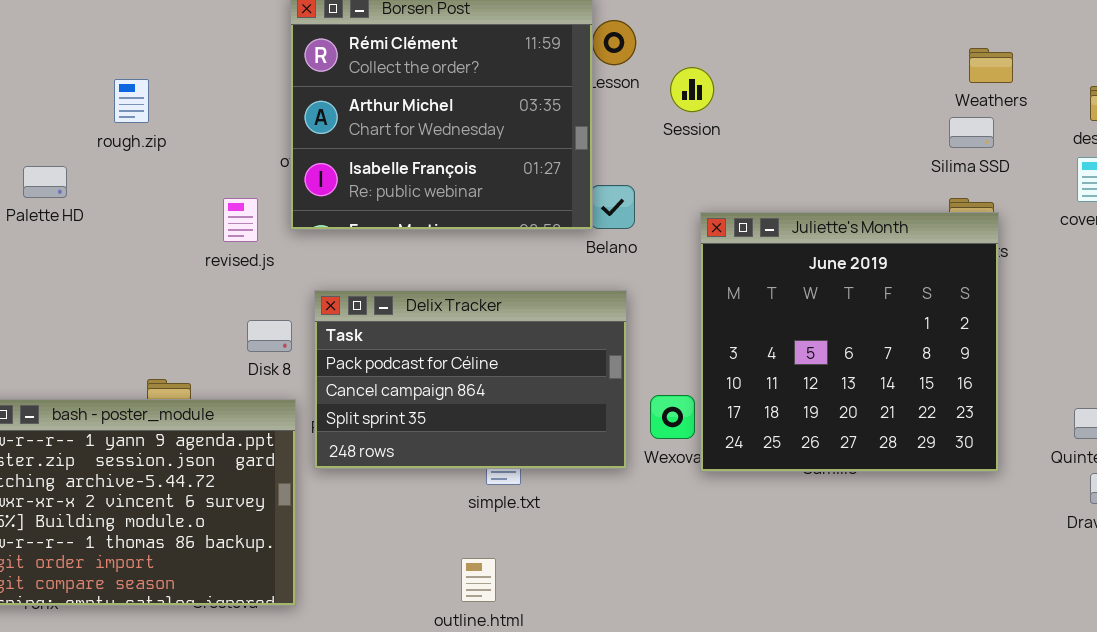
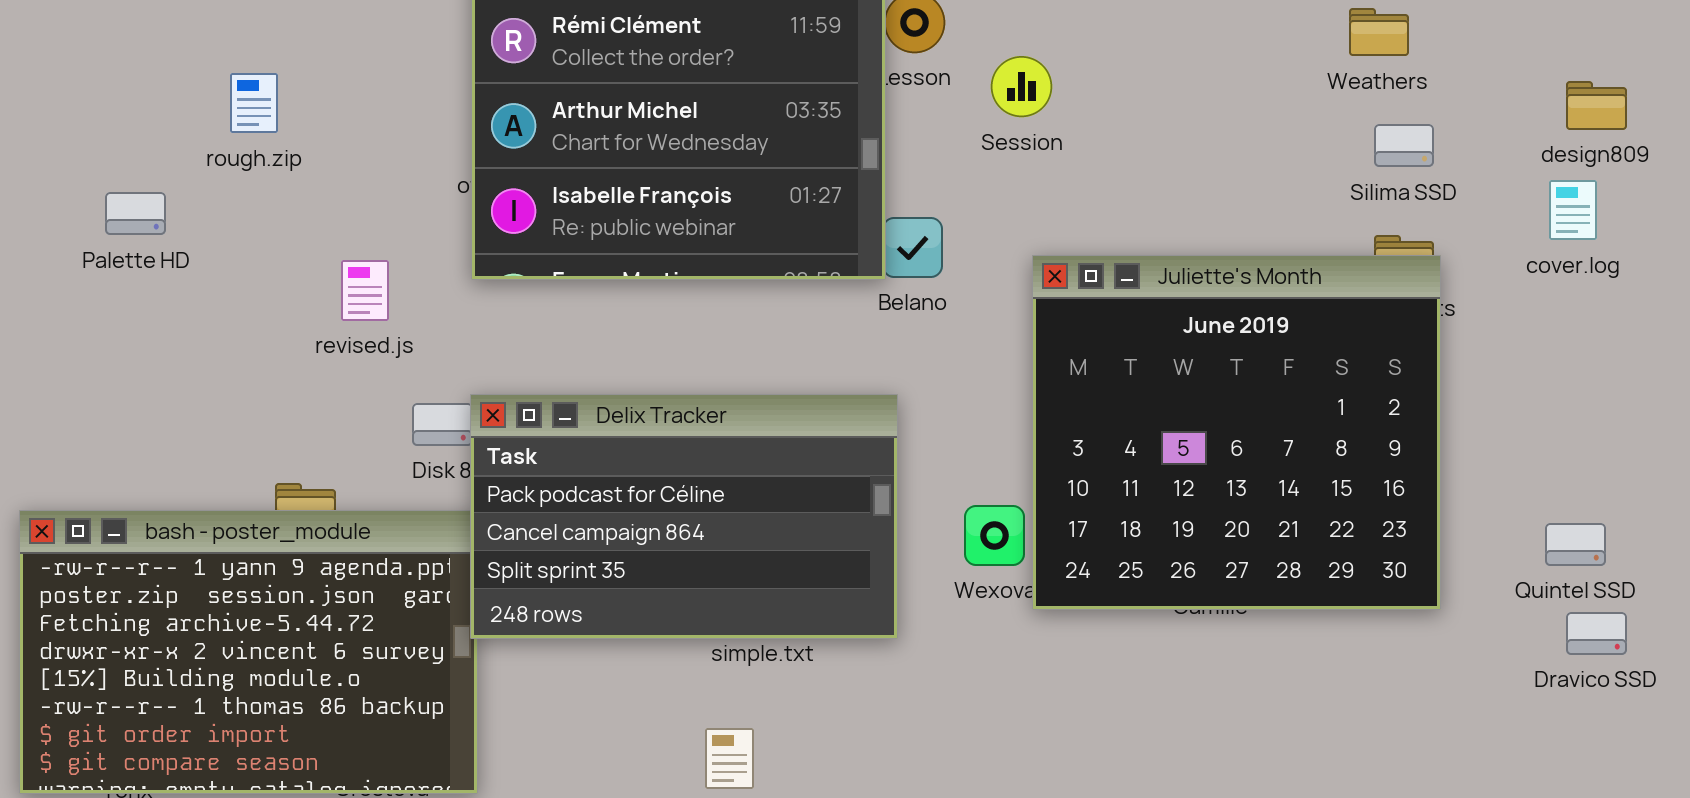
Weathers: [969,48,1013,83] -> [1349,8,1409,56], moved
revised.js: [223,198,258,242] -> [341,260,389,321], moved
Delix Tracker: [314,290,627,469] -> [470,394,898,639], moved

